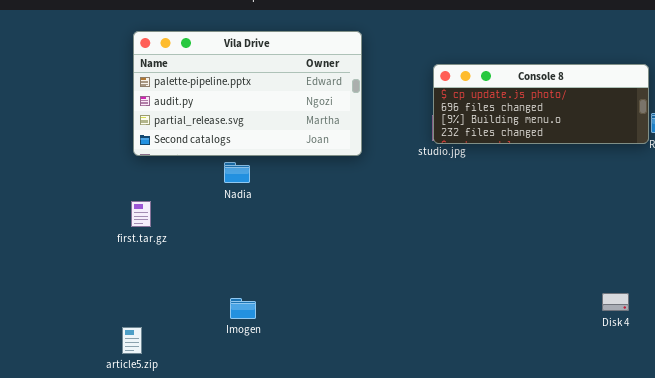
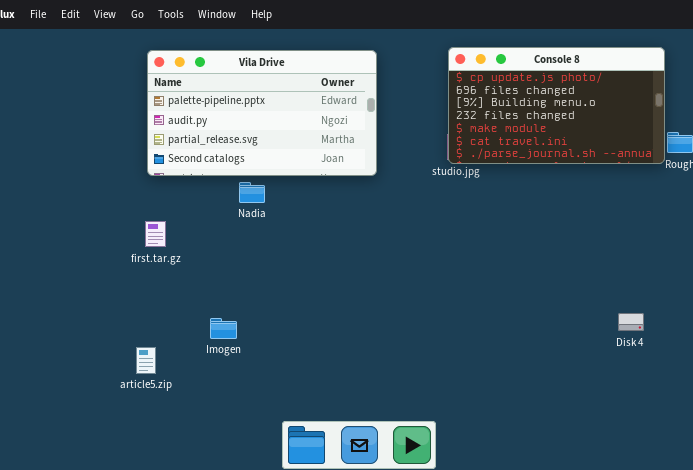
Console 8: [433,64,649,144] -> [448,47,665,164], resized
Imogen: [230,298,256,319] -> [210,318,237,339], moved

